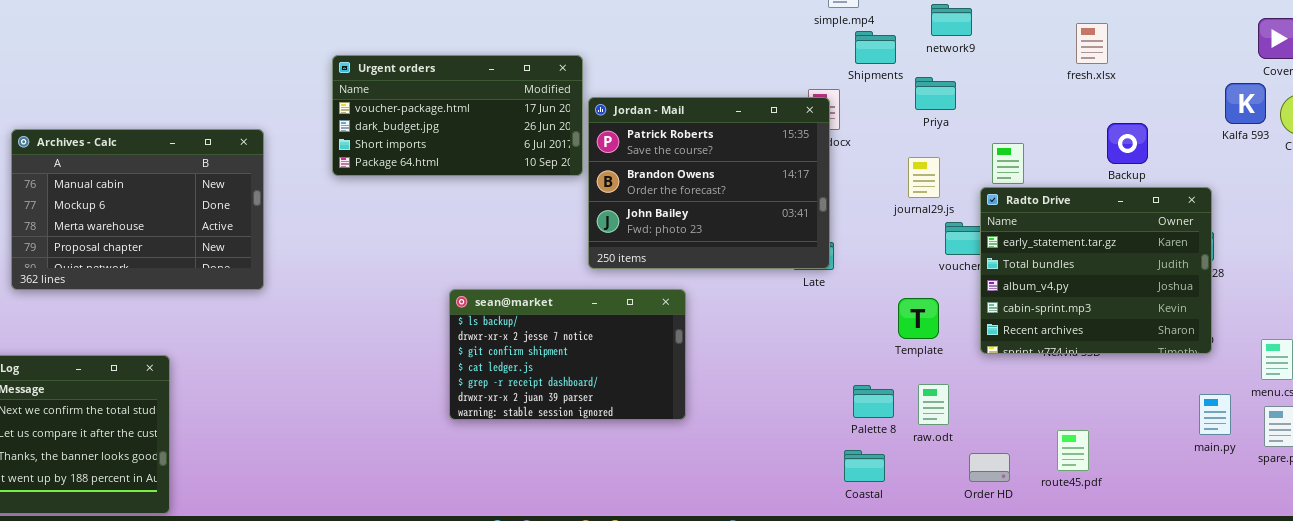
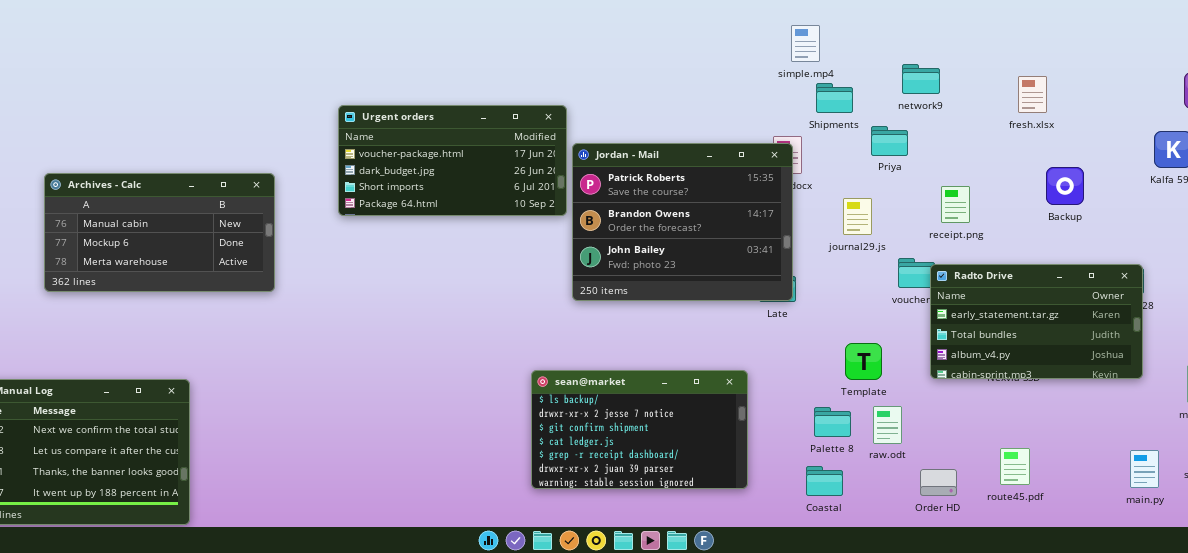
network9: [931,4,972,36] -> [902,64,940,94], moved
Archives - Calc: [11,129,264,290] -> [44,173,275,292], resized
journal29.js: [908,157,940,198] -> [843,198,872,235], moved
Radto Drive: [980,187,1212,354] -> [930,264,1143,379], resized
sean@market: [449,289,686,420] -> [531,370,748,489], moved
Template: [898,298,939,339] -> [845,343,882,380], moved
main.py: [1199,394,1231,435] -> [1130,450,1159,488], moved

